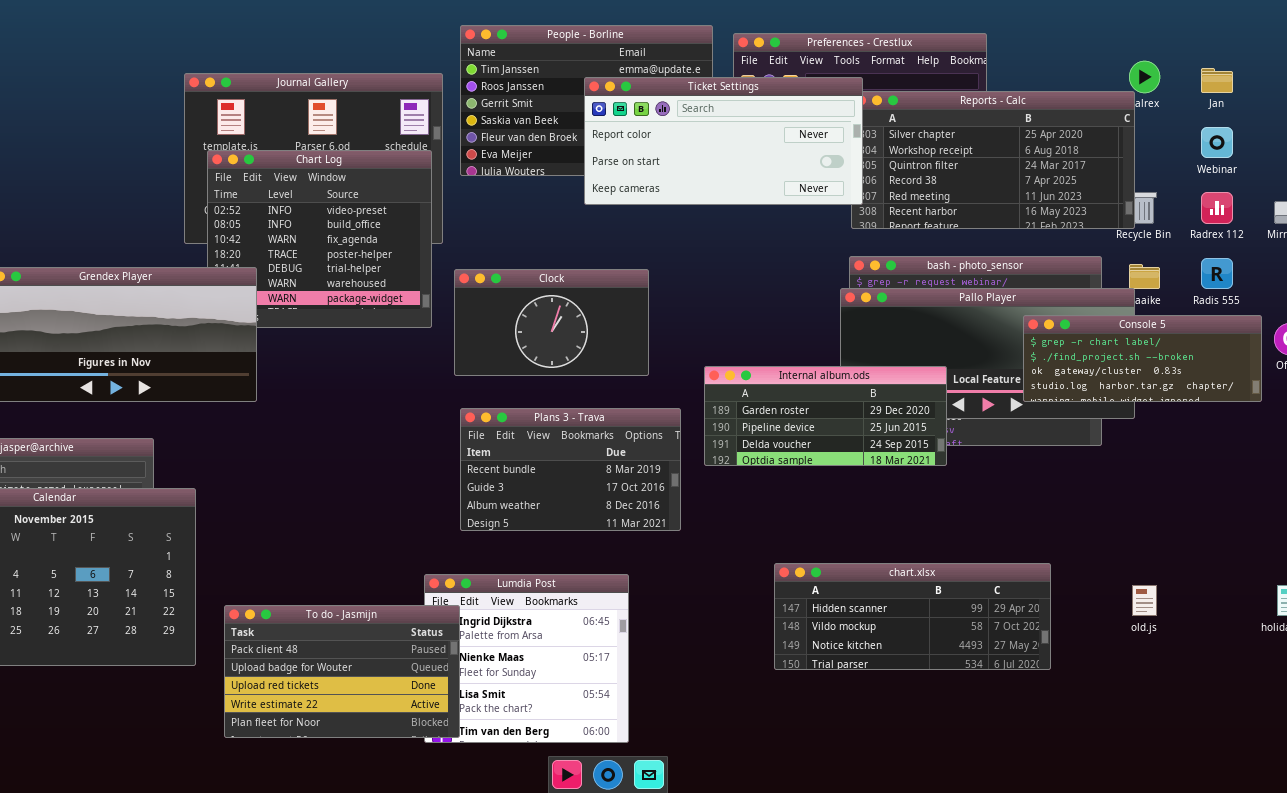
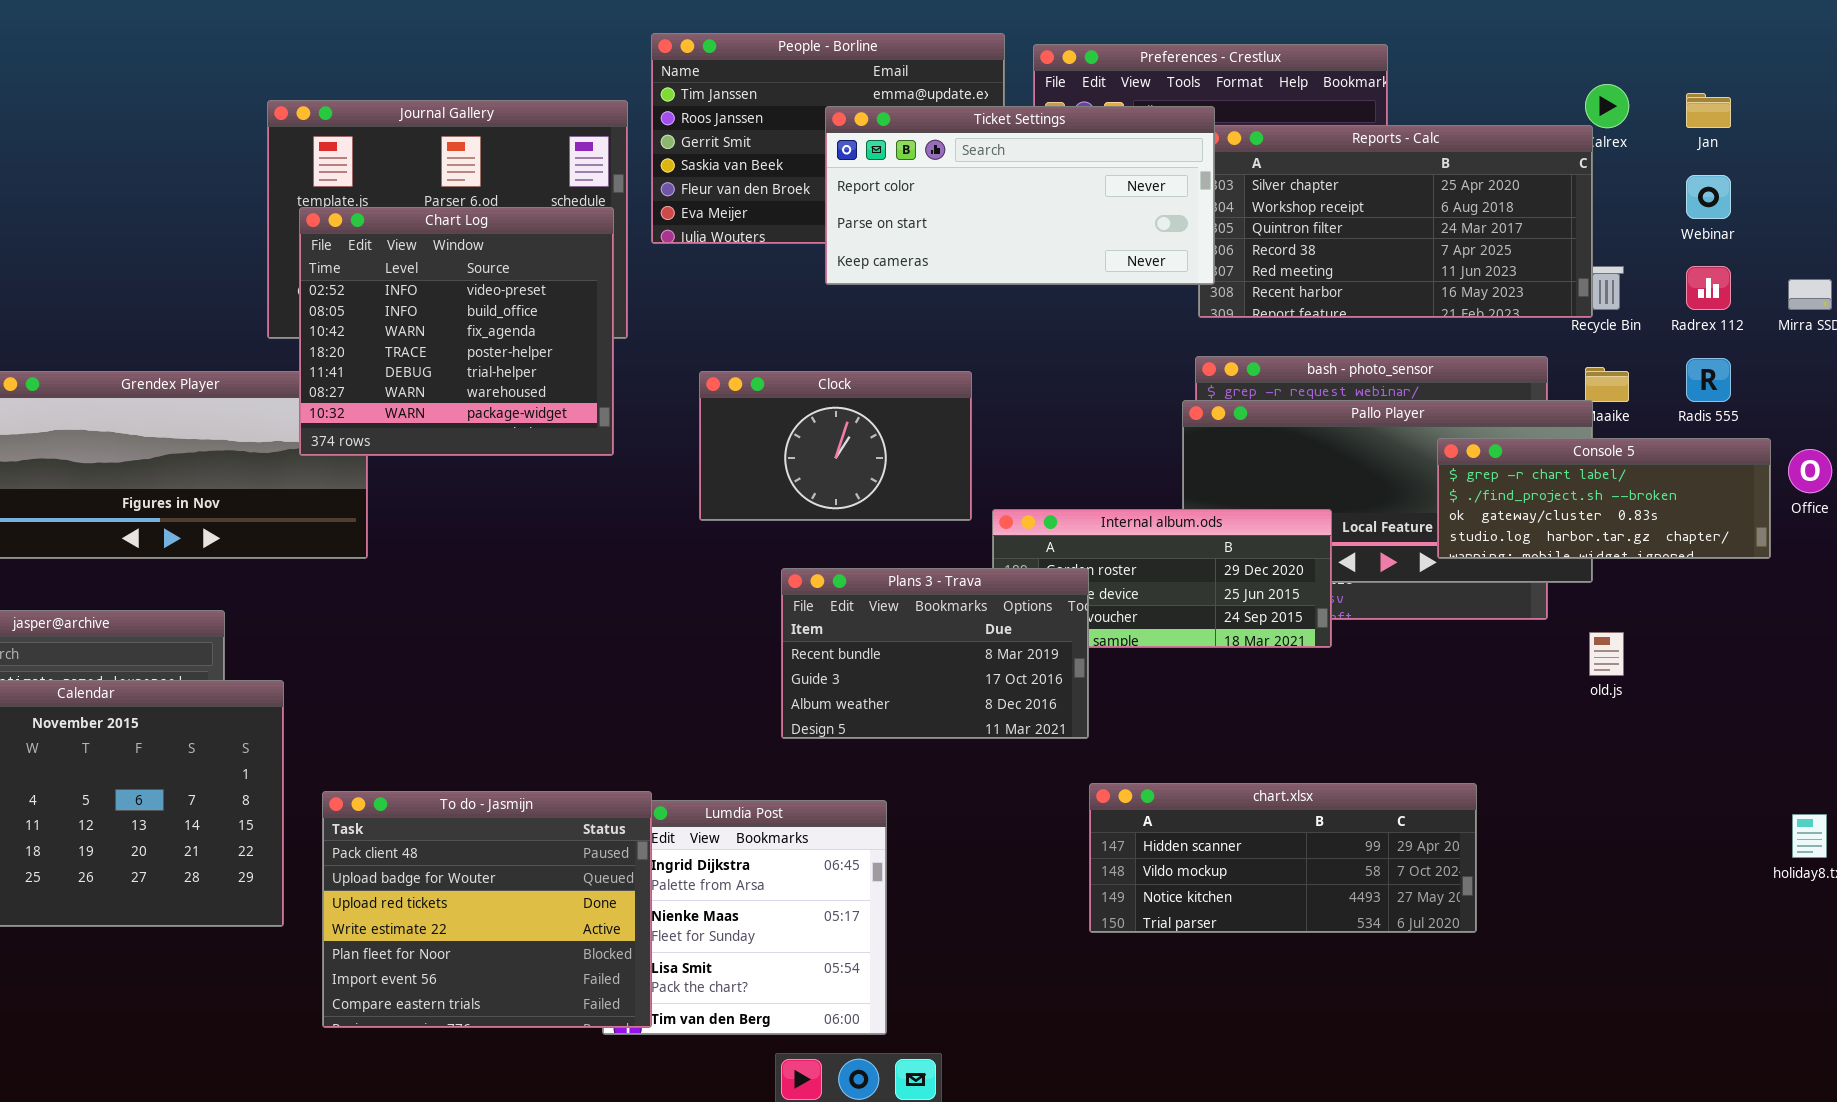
Chart Log: [207,150,432,328] -> [299,207,614,456], raised
Clock: [454,269,649,376] -> [699,371,972,521], moved
Plans 3 - Trava: [460,408,681,531] -> [781,568,1089,739], moved
old.js: [1132,585,1157,616] -> [1589,632,1624,676], moved
To do - Jasmijn: [224,605,460,738] -> [322,791,652,1028], resized

